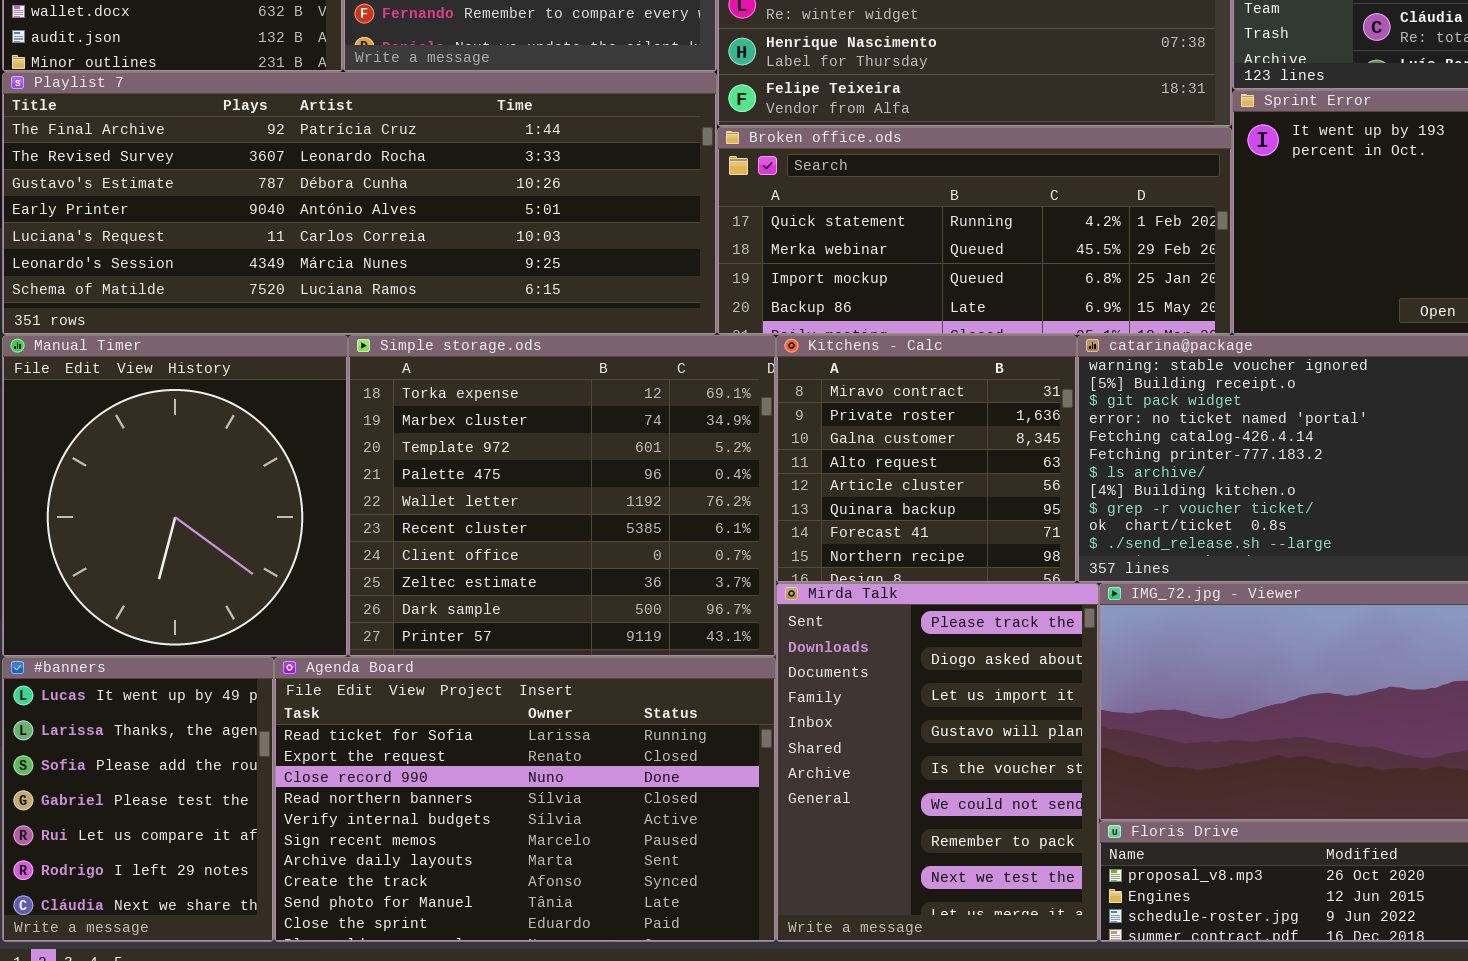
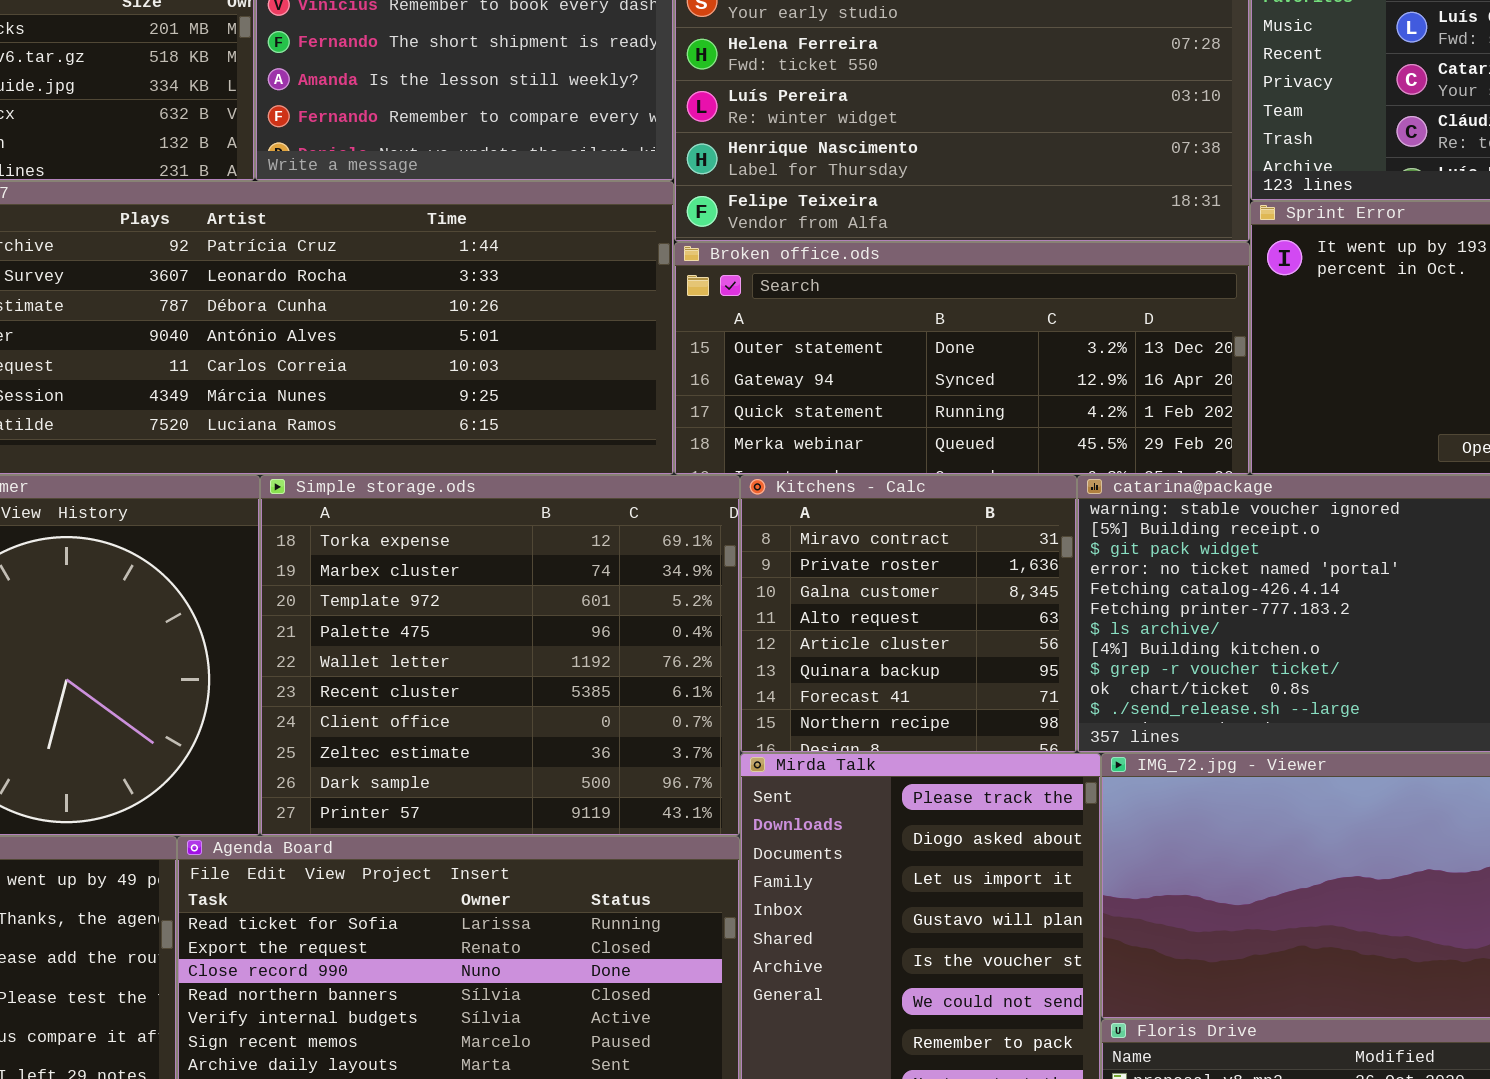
Broken office.ods: [717,127,1232,335] -> [674,242,1250,475], scrolled up 2 rows

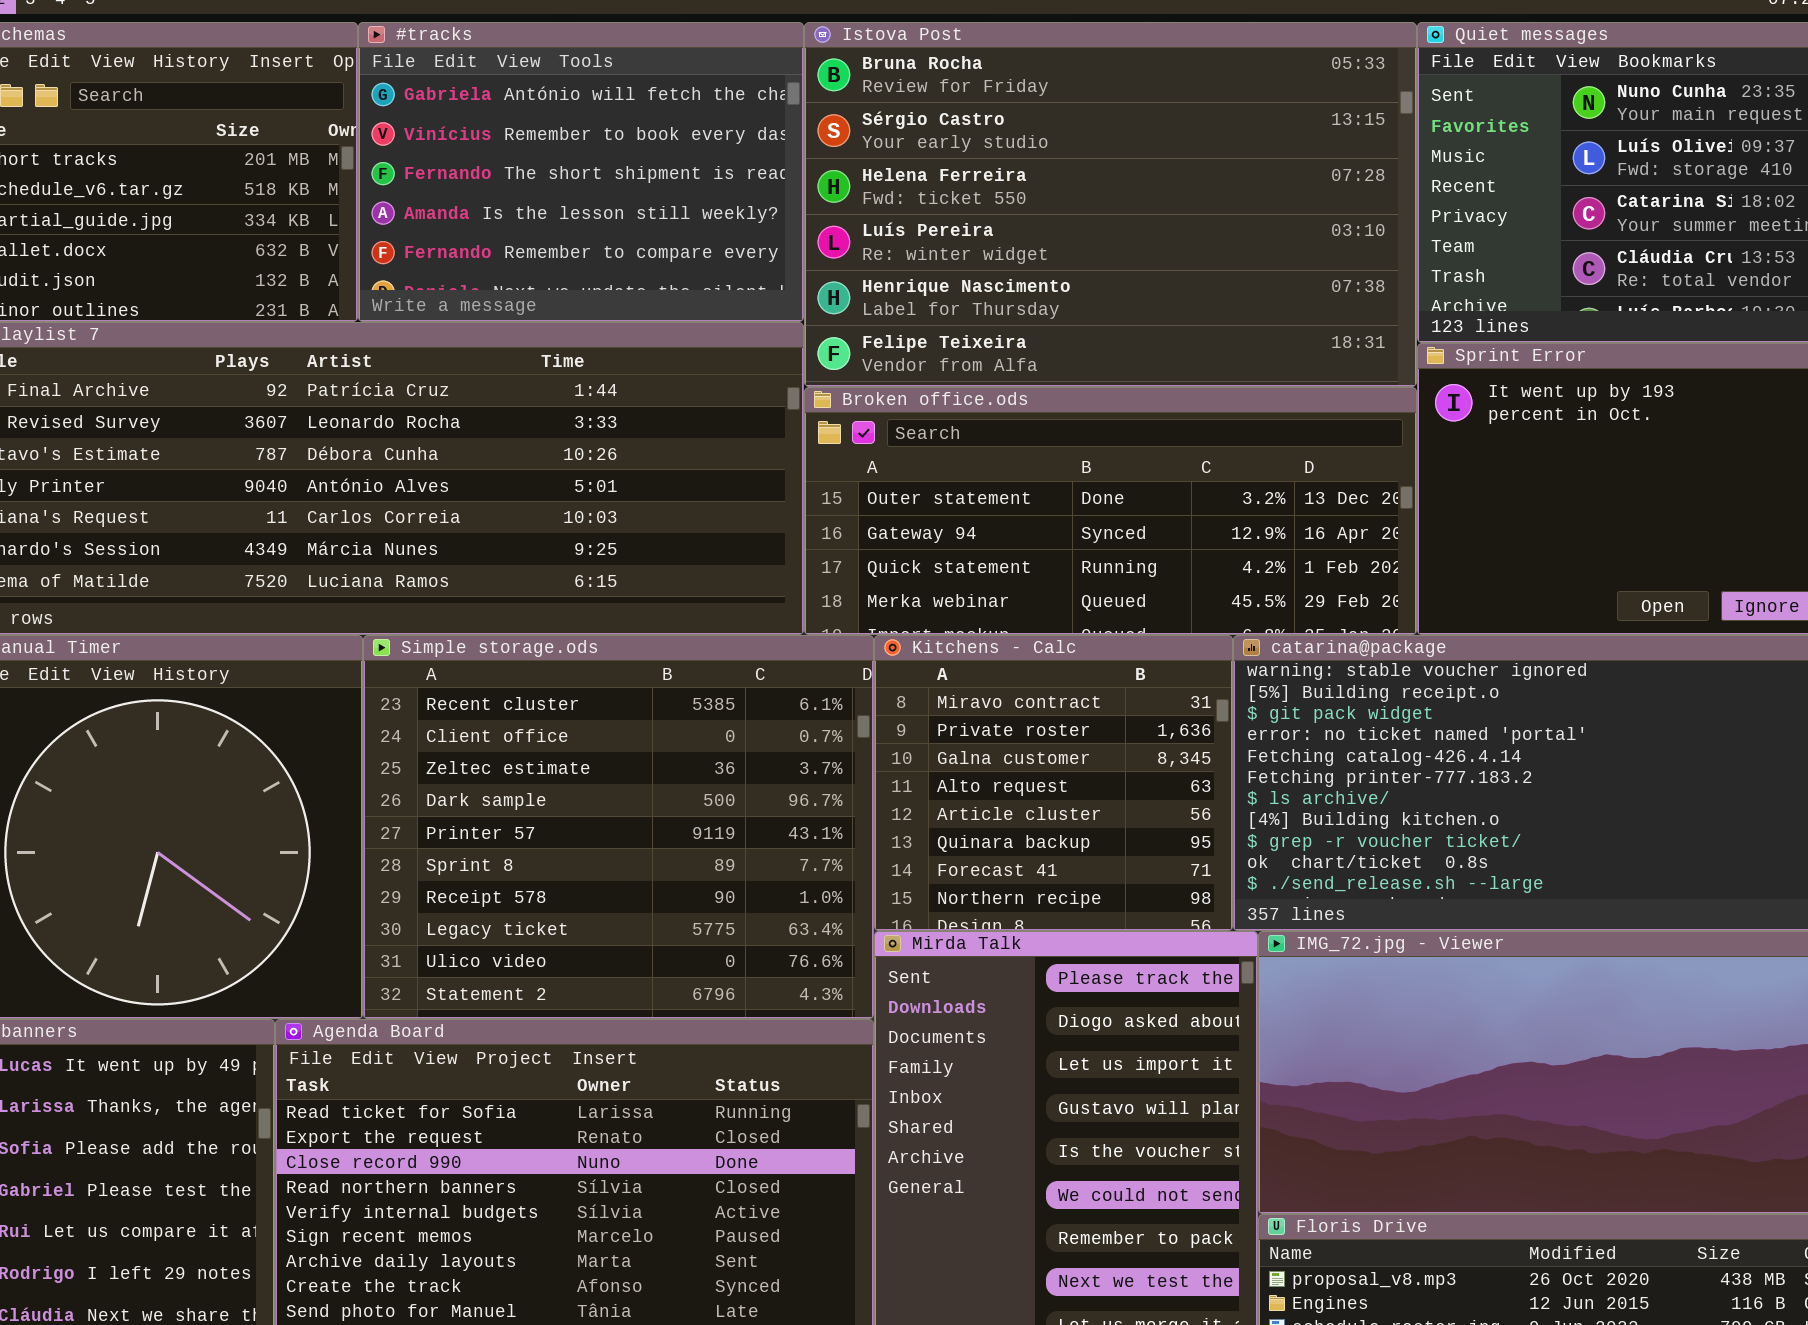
Simple storage.ods: [260,475,740,836] -> [363,635,874,1019], scrolled down 5 rows

